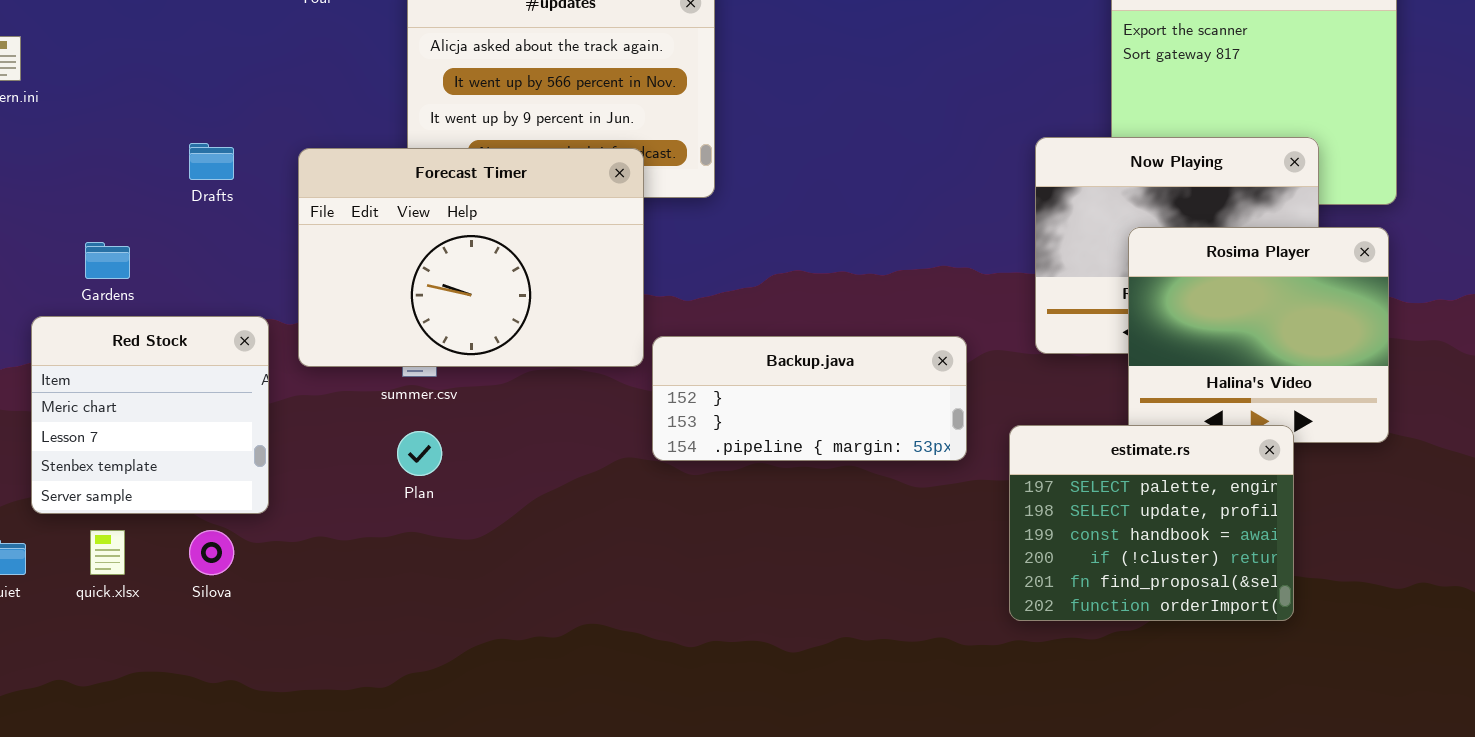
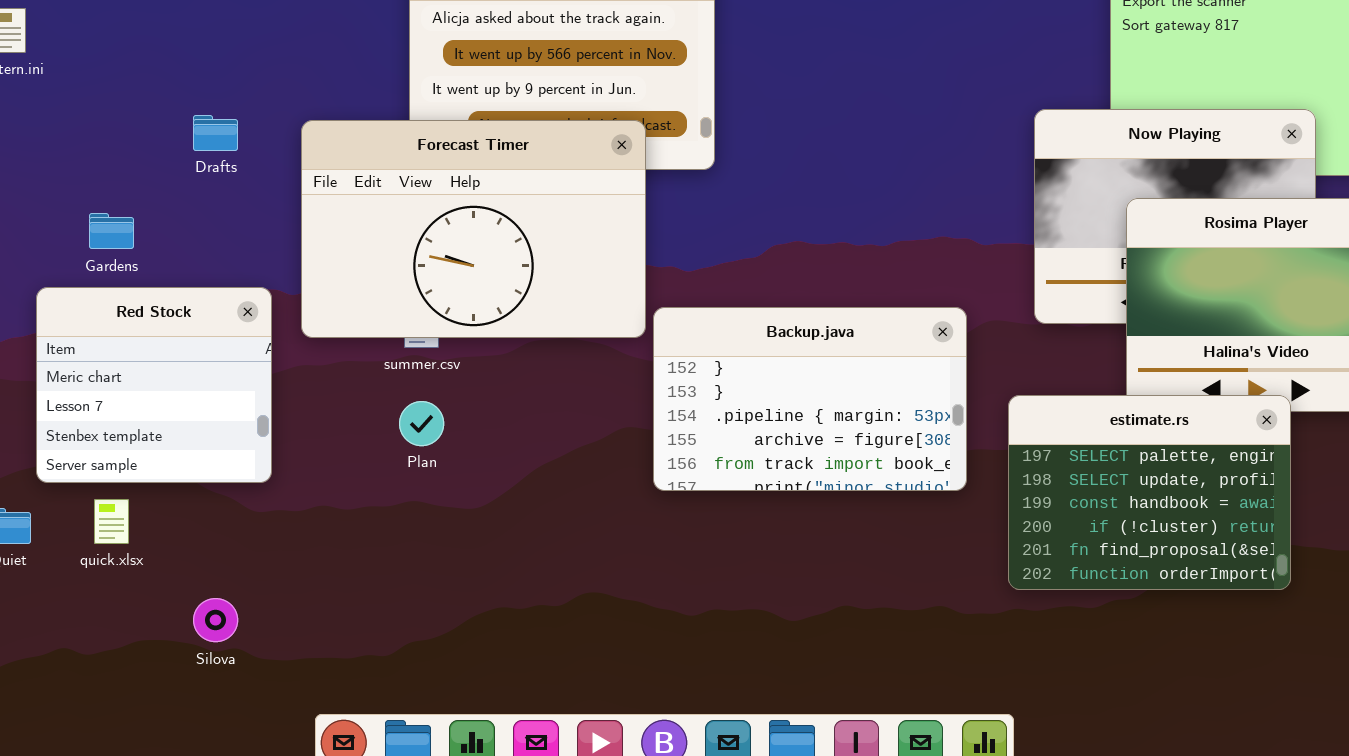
Backup.java: [652,336,967,461] -> [653,307,967,491], resized
Silova: [189,530,234,575] -> [193,598,238,642], moved

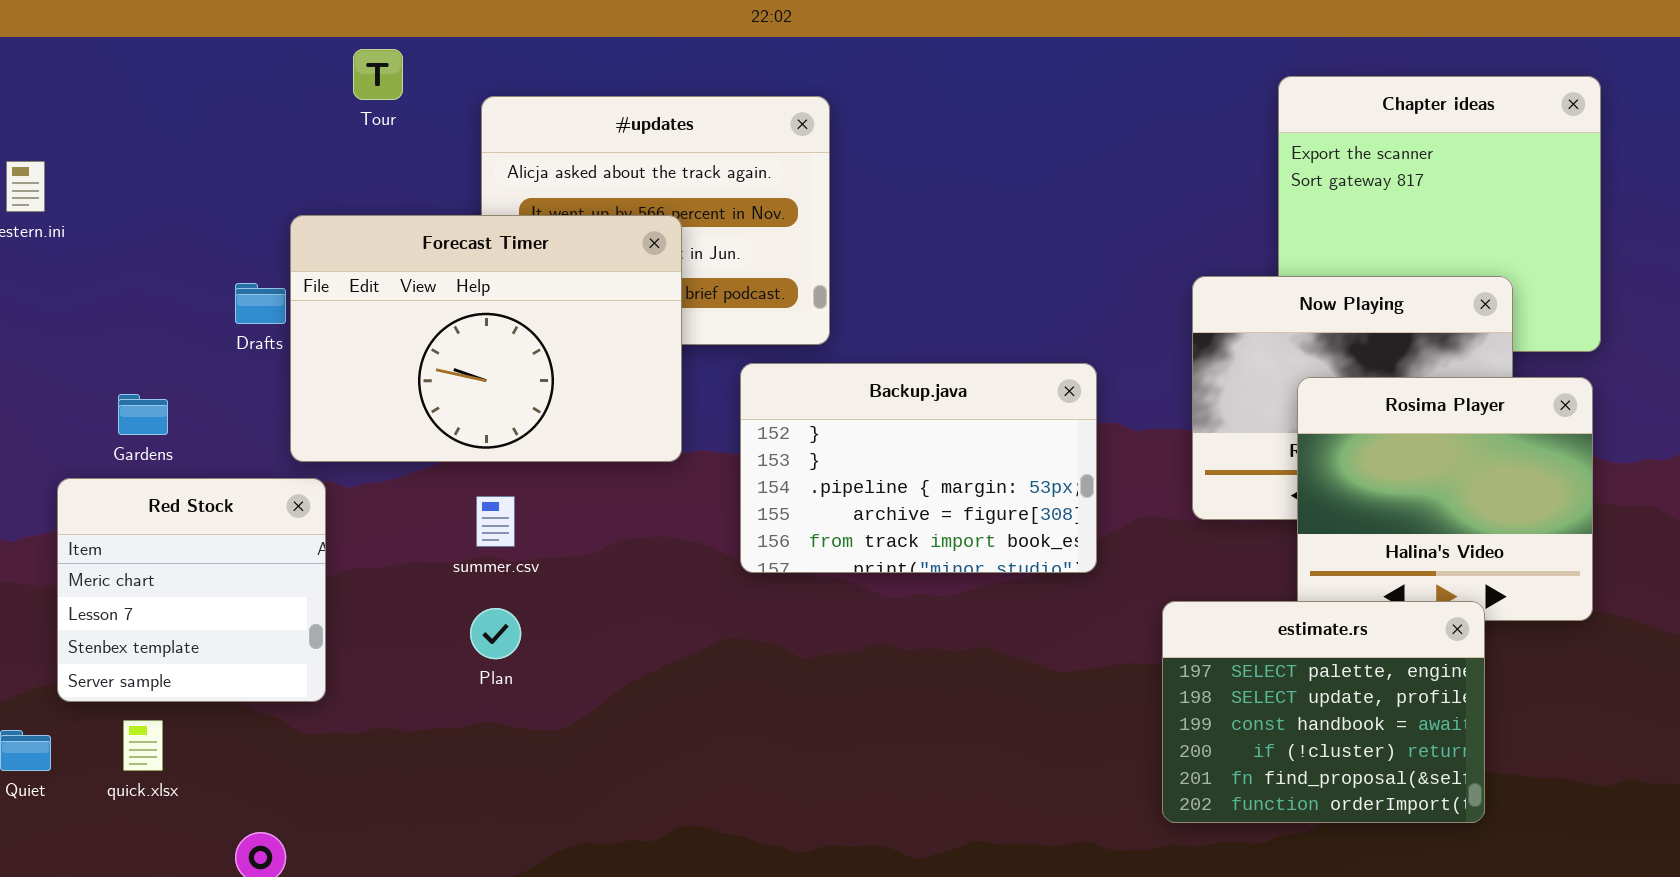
Forecast Timer: [301,120,646,338] -> [290,215,682,462], moved
Backup.java: [653,307,967,491] -> [740,363,1097,573], moved

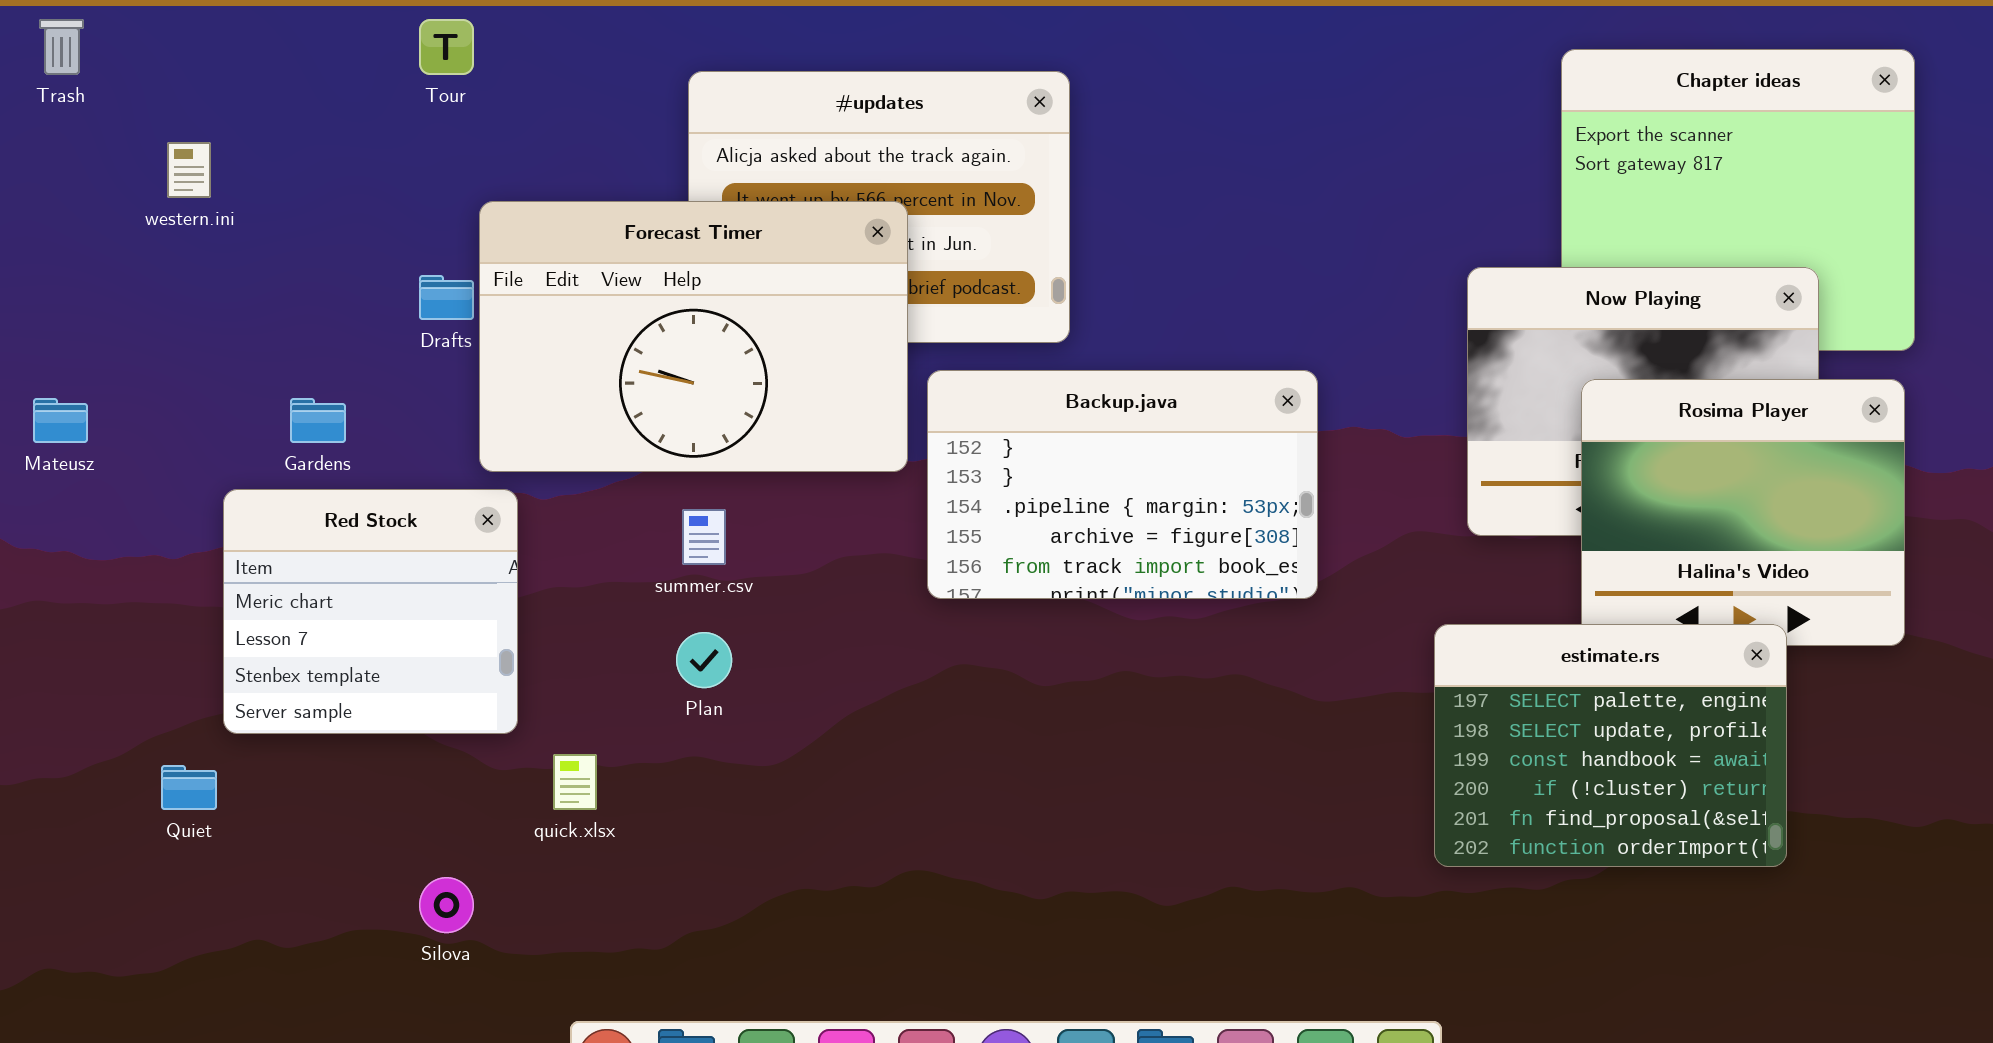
Tour: [353,49,403,100] -> [419,19,474,75], moved
Backup.java: [740,363,1097,573] -> [927,370,1318,599], moved
quick.xlsx: [123,720,163,771] -> [553,754,597,810], moved

